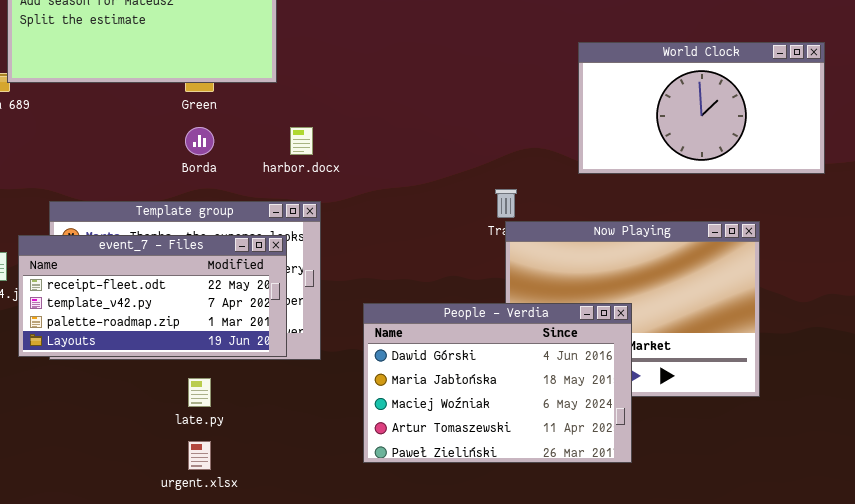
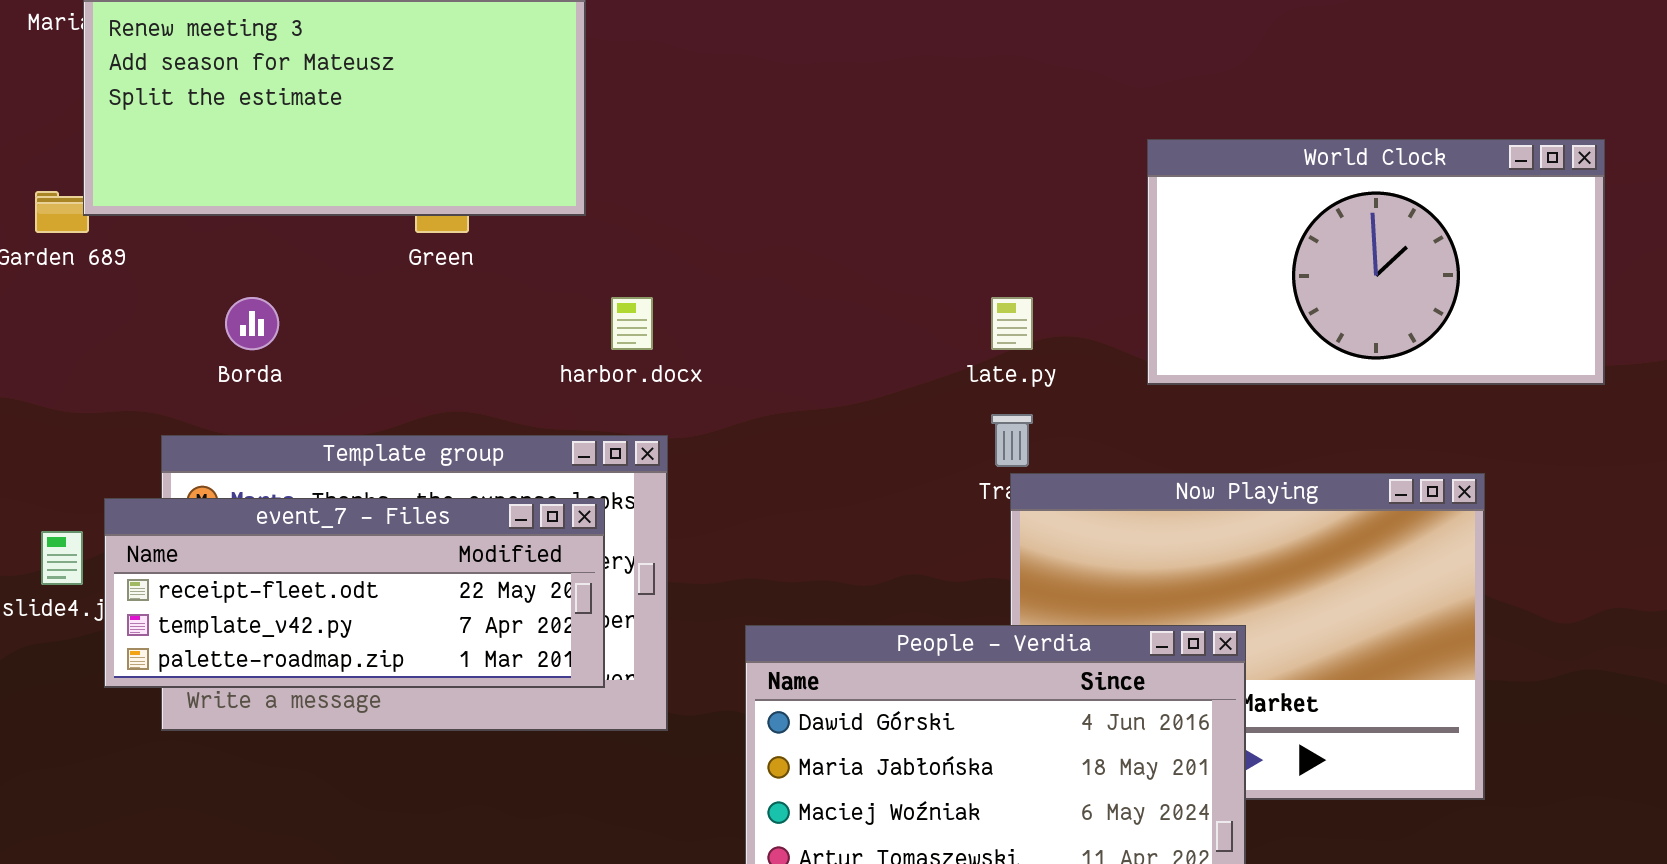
Borda: [185,127,214,155] -> [225,297,279,350], moved
event_7 - Files: [18,235,287,357] -> [104,498,605,688], resized
late.py: [188,378,211,407] -> [991,297,1033,350], moved

